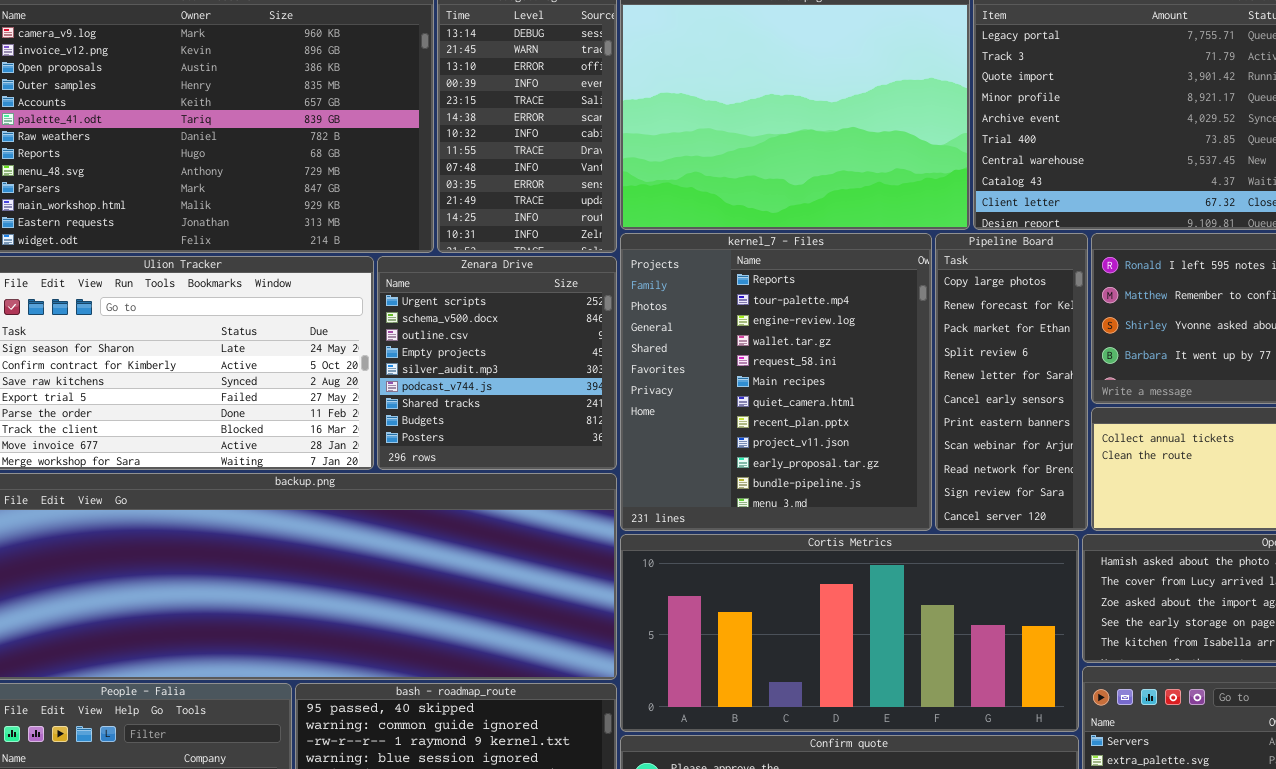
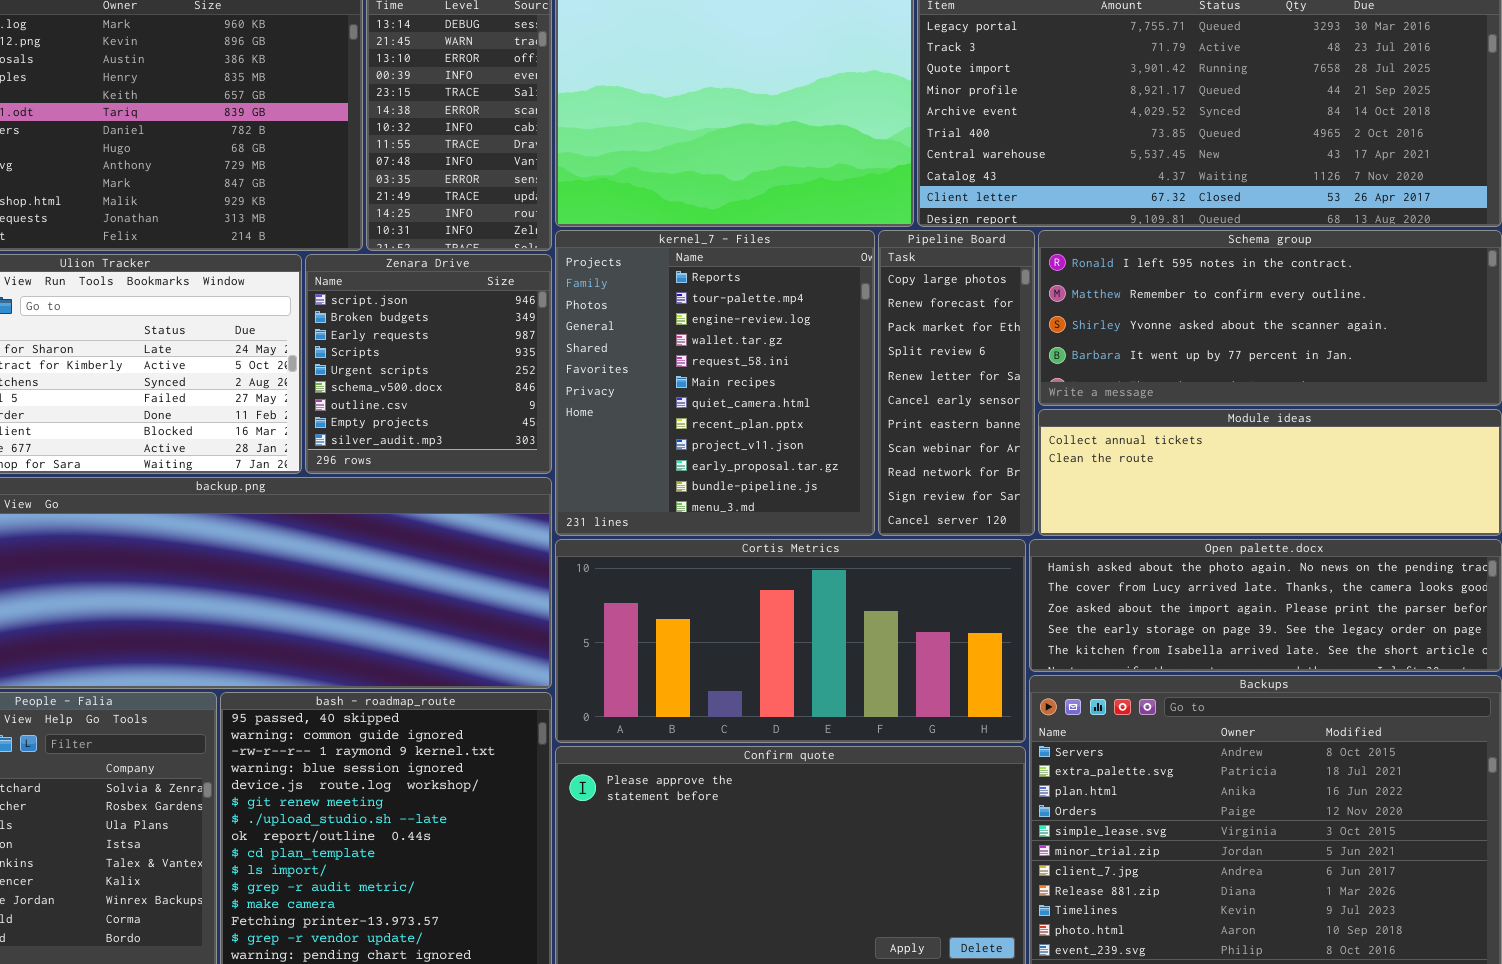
Zenara Drive: [377,256,617,470] -> [305,254,552,474], scrolled up 4 rows

